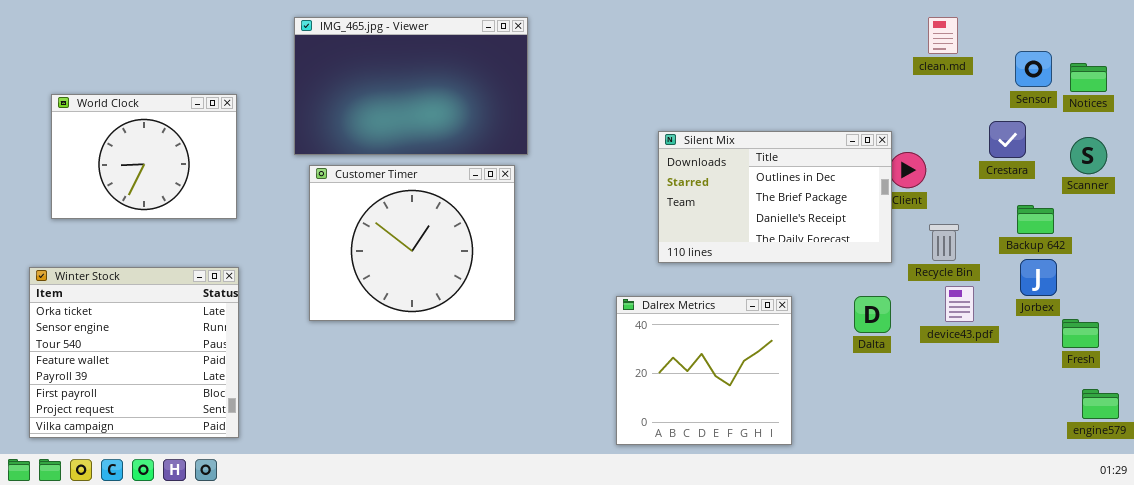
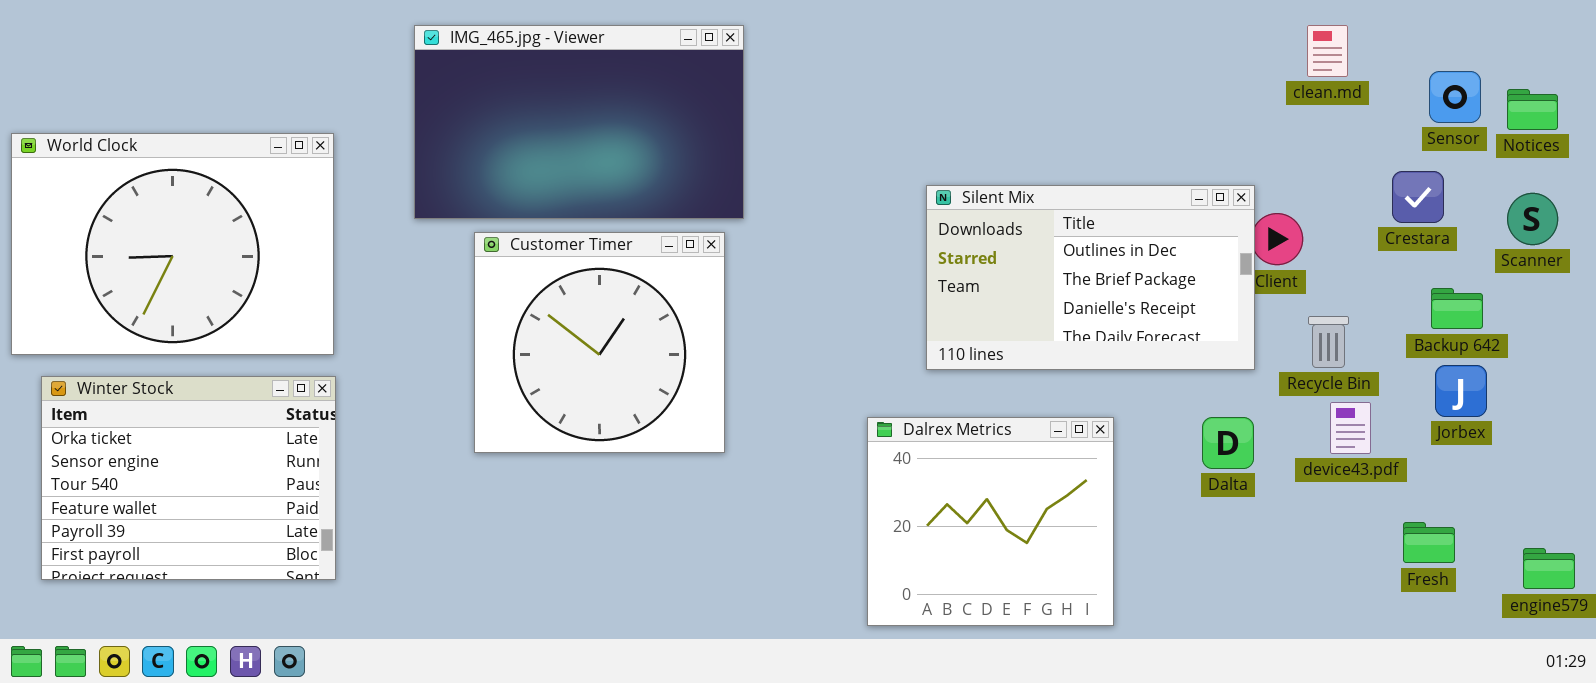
World Clock: [51,94,237,219] -> [11,133,334,355], resized
Customer Timer: [309,165,515,321] -> [474,232,725,453], resized
Winter Stock: [29,267,239,438] -> [41,376,336,580], resized
Fresh: [1062,319,1099,348] -> [1403,522,1455,563], moved

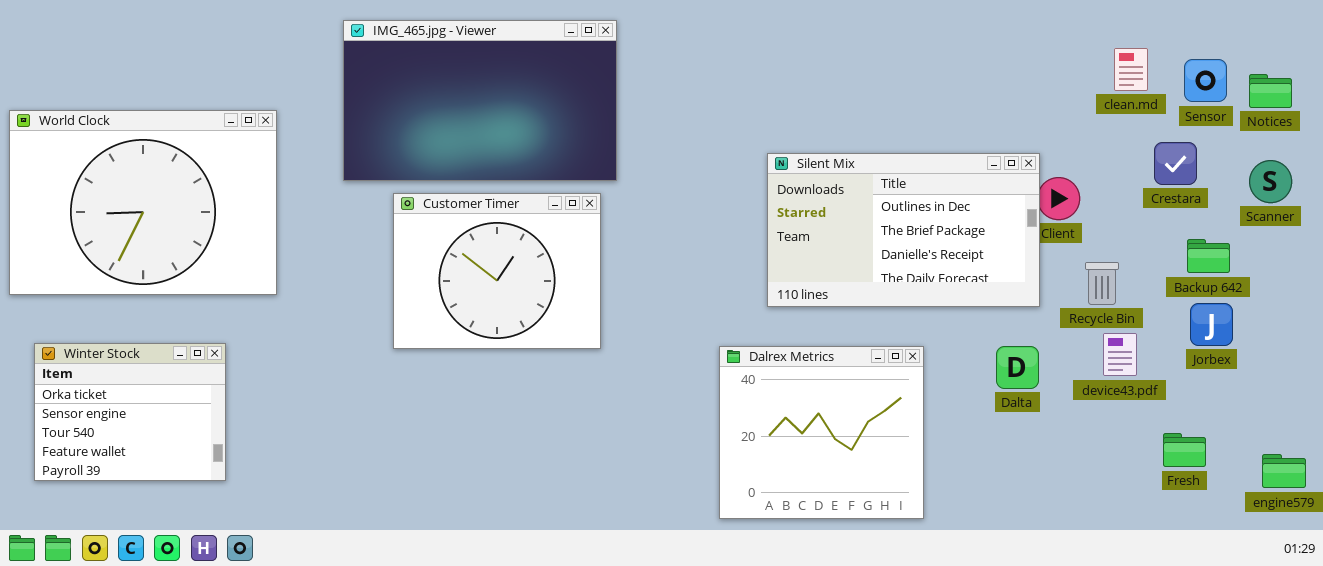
clean.md: [1307,25,1348,77] -> [1114,48,1148,91], moved
Customer Timer: [474,232,725,453] -> [393,193,601,349], resized
Winter Stock: [41,376,336,580] -> [34,343,226,481], resized

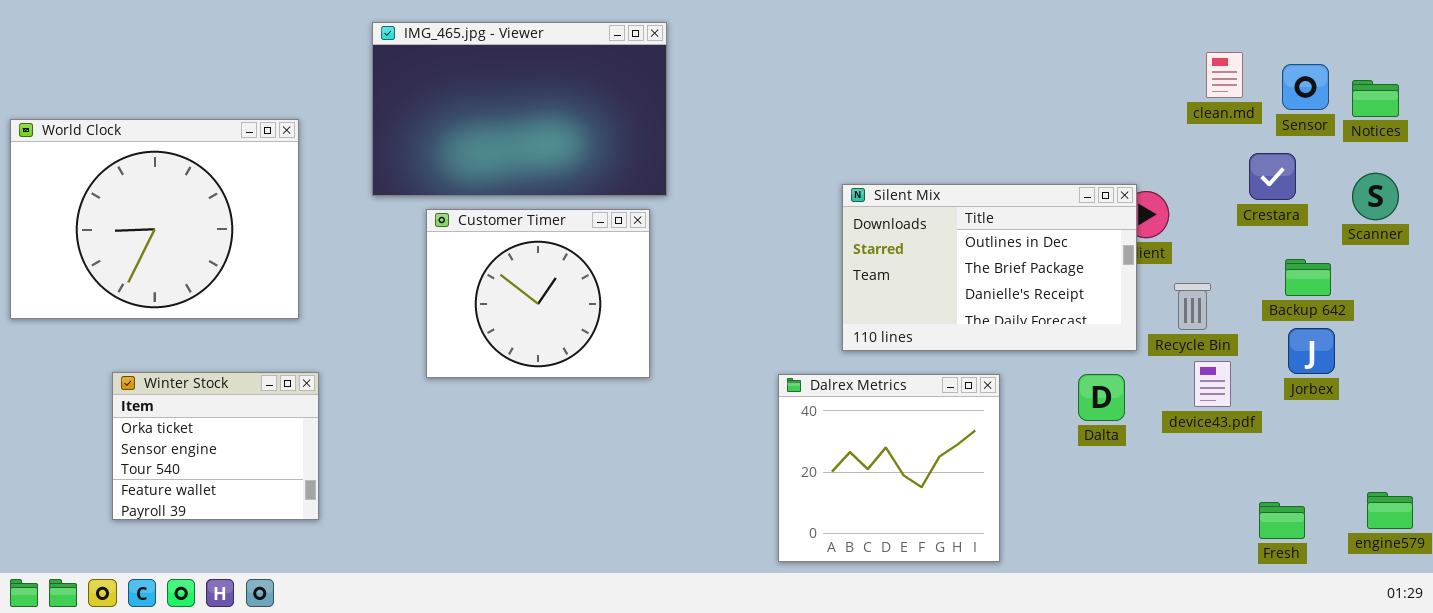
Silent Mix: [767,153,1040,307] -> [842,184,1137,351], moved
Winter Stock: [34,343,226,481] -> [112,372,319,520], moved
Fresh: [1163,433,1206,467] -> [1259,502,1305,539], moved

